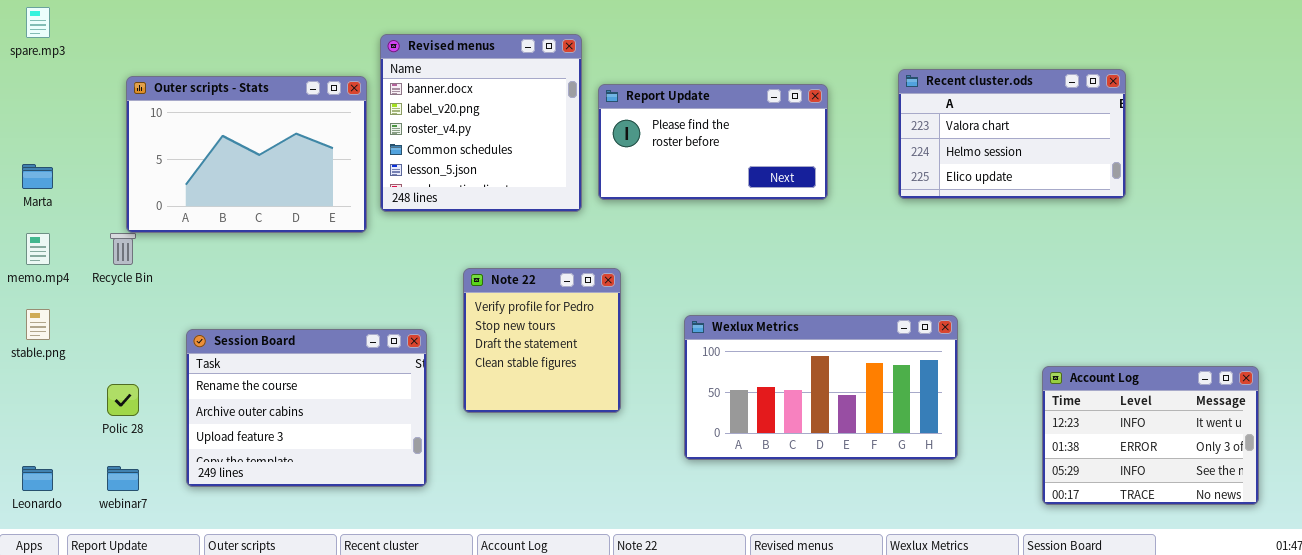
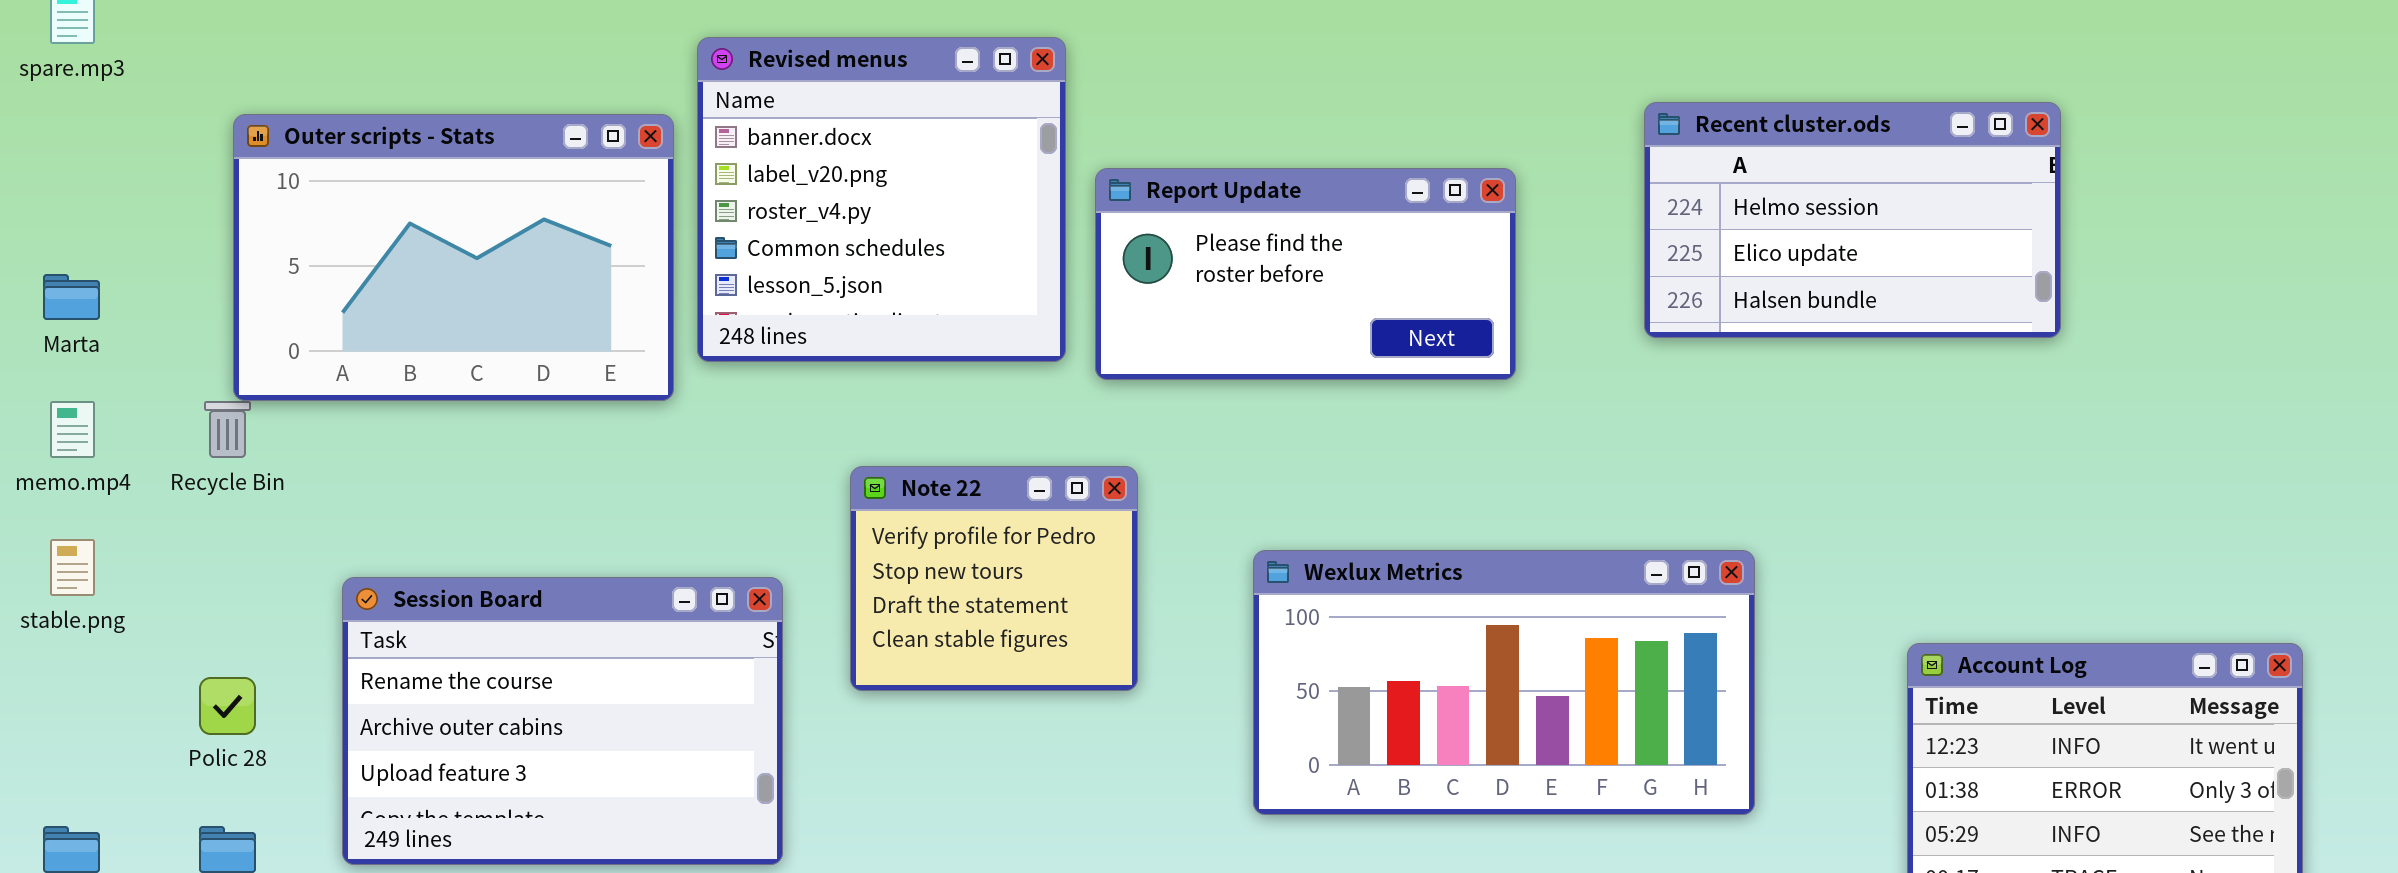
Recent cluster.ods: [898,69,1126,199] -> [1644,102,2061,338], scrolled down 1 row
Report Update: [598,84,828,200] -> [1095,168,1516,380], moved
Note 22: [463,268,621,413] -> [850,466,1138,691], resized

